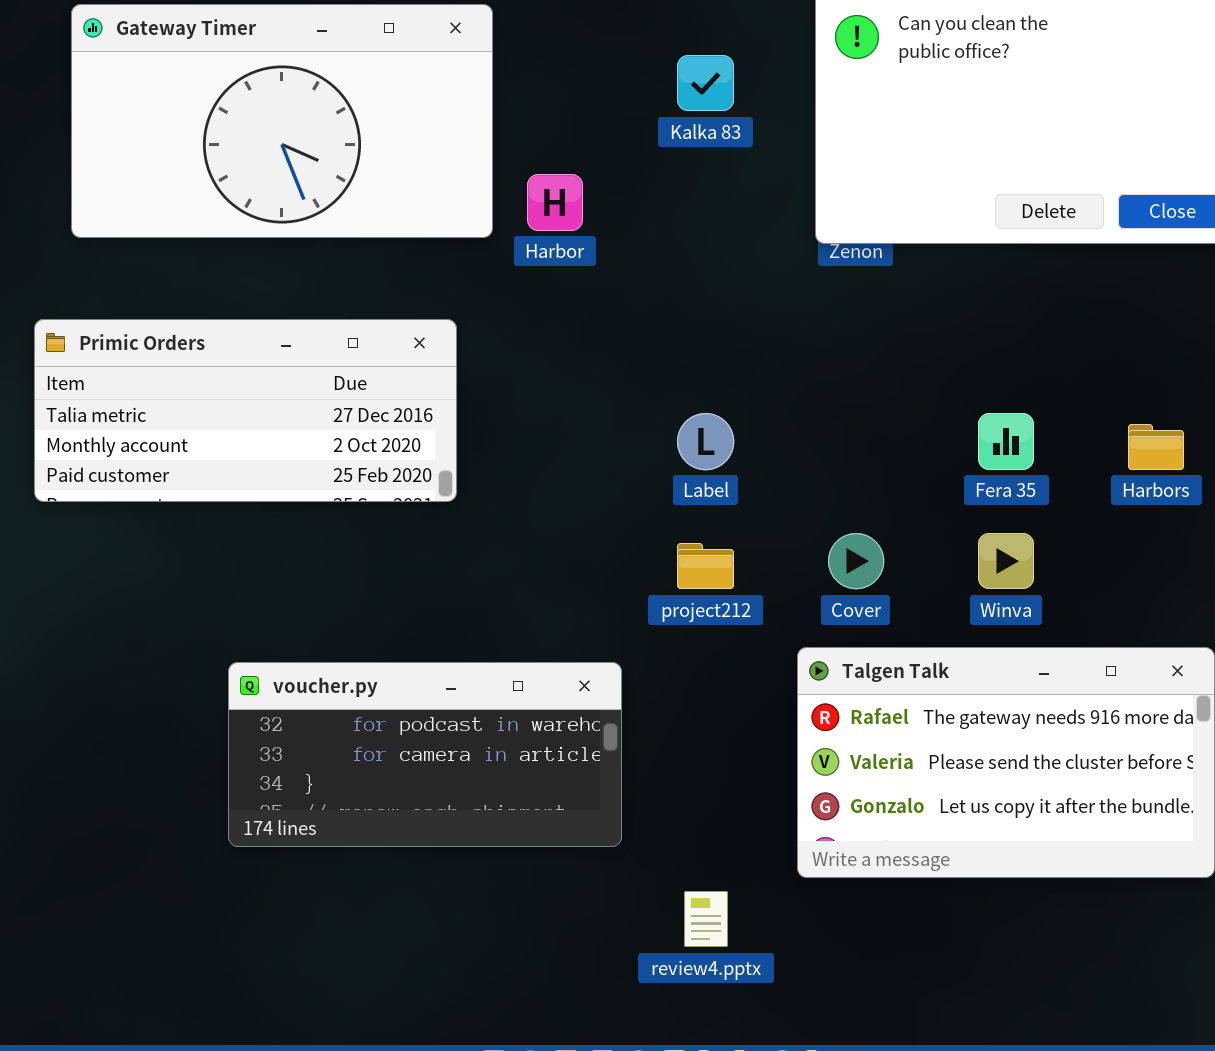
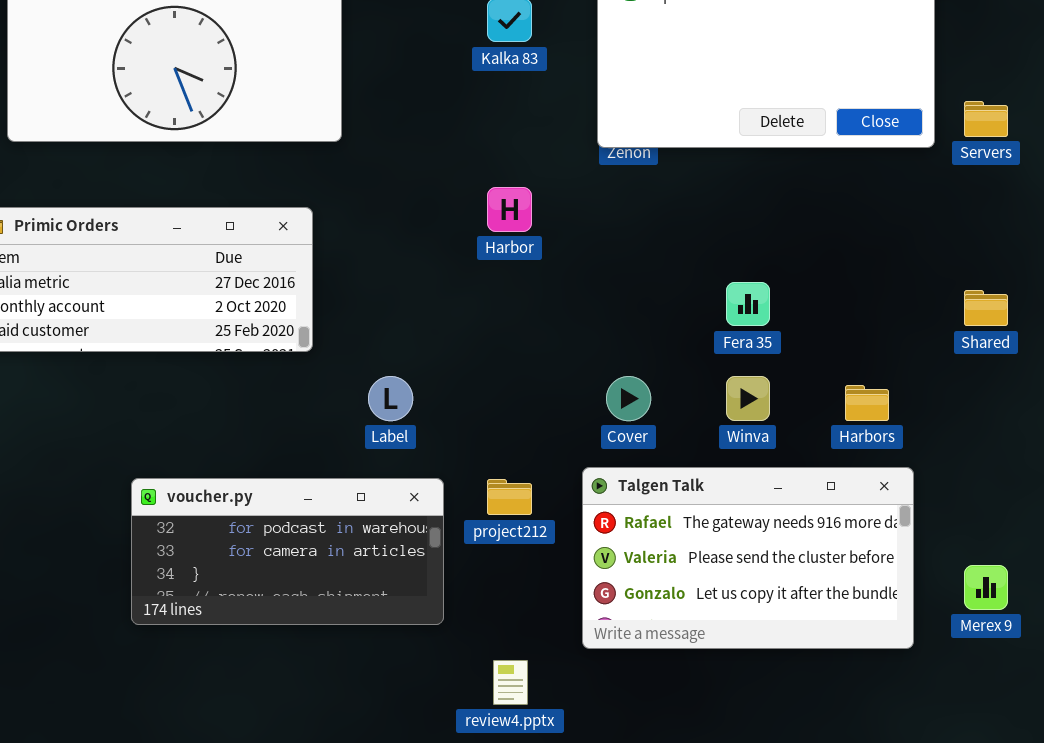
Harbor: [527,174,583,231] -> [487,187,532,232], moved
Label: [677,413,734,470] -> [368,376,413,421], moved
Harbors: [1128,424,1184,470] -> [845,385,889,421], moved
project212: [677,543,734,589] -> [487,479,532,515], moved

